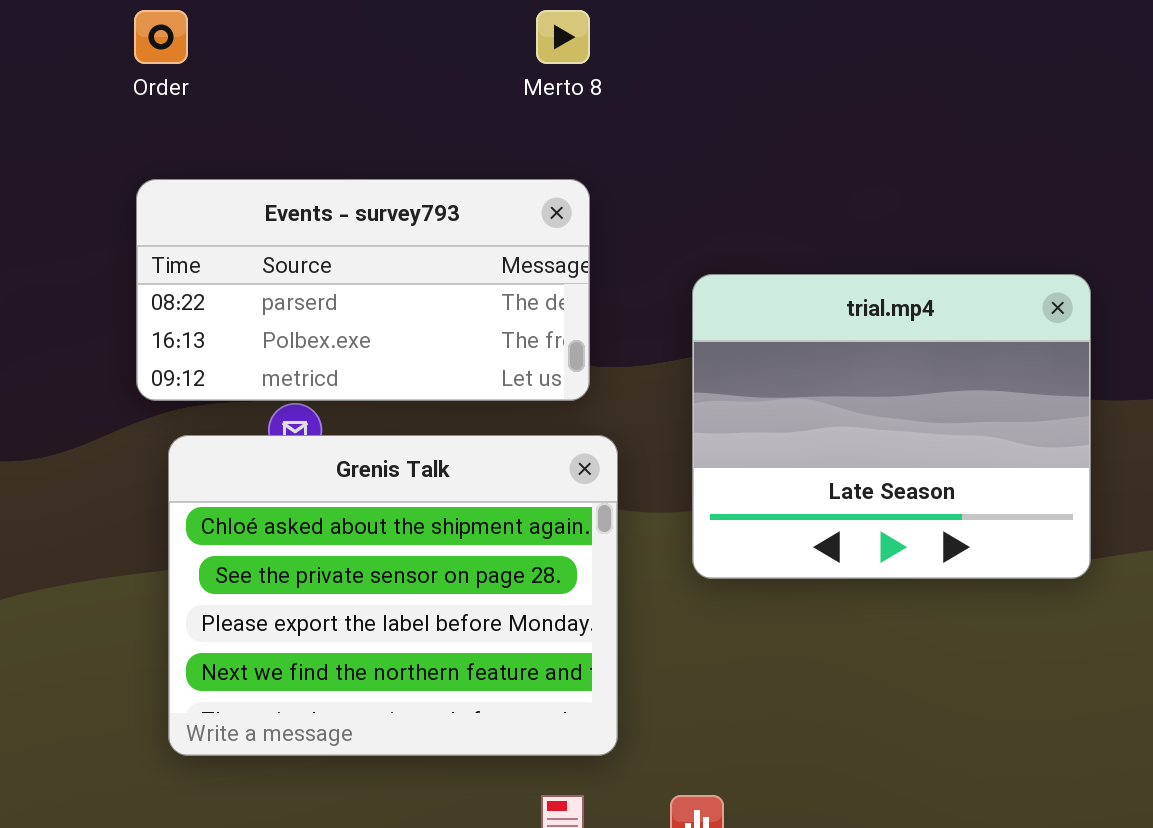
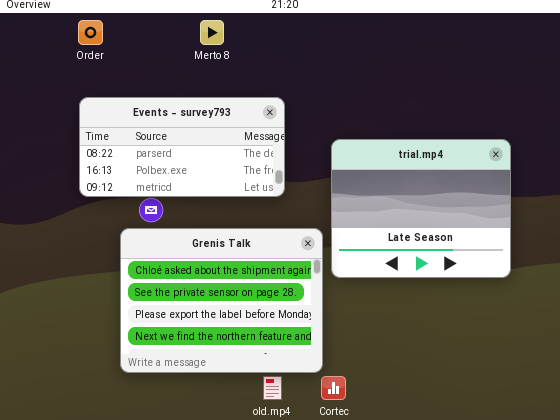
Merto 8: [536,10,590,64] -> [200,20,224,45], moved
Grenis Talk: [168,435,618,756] -> [120,228,323,373], moved

